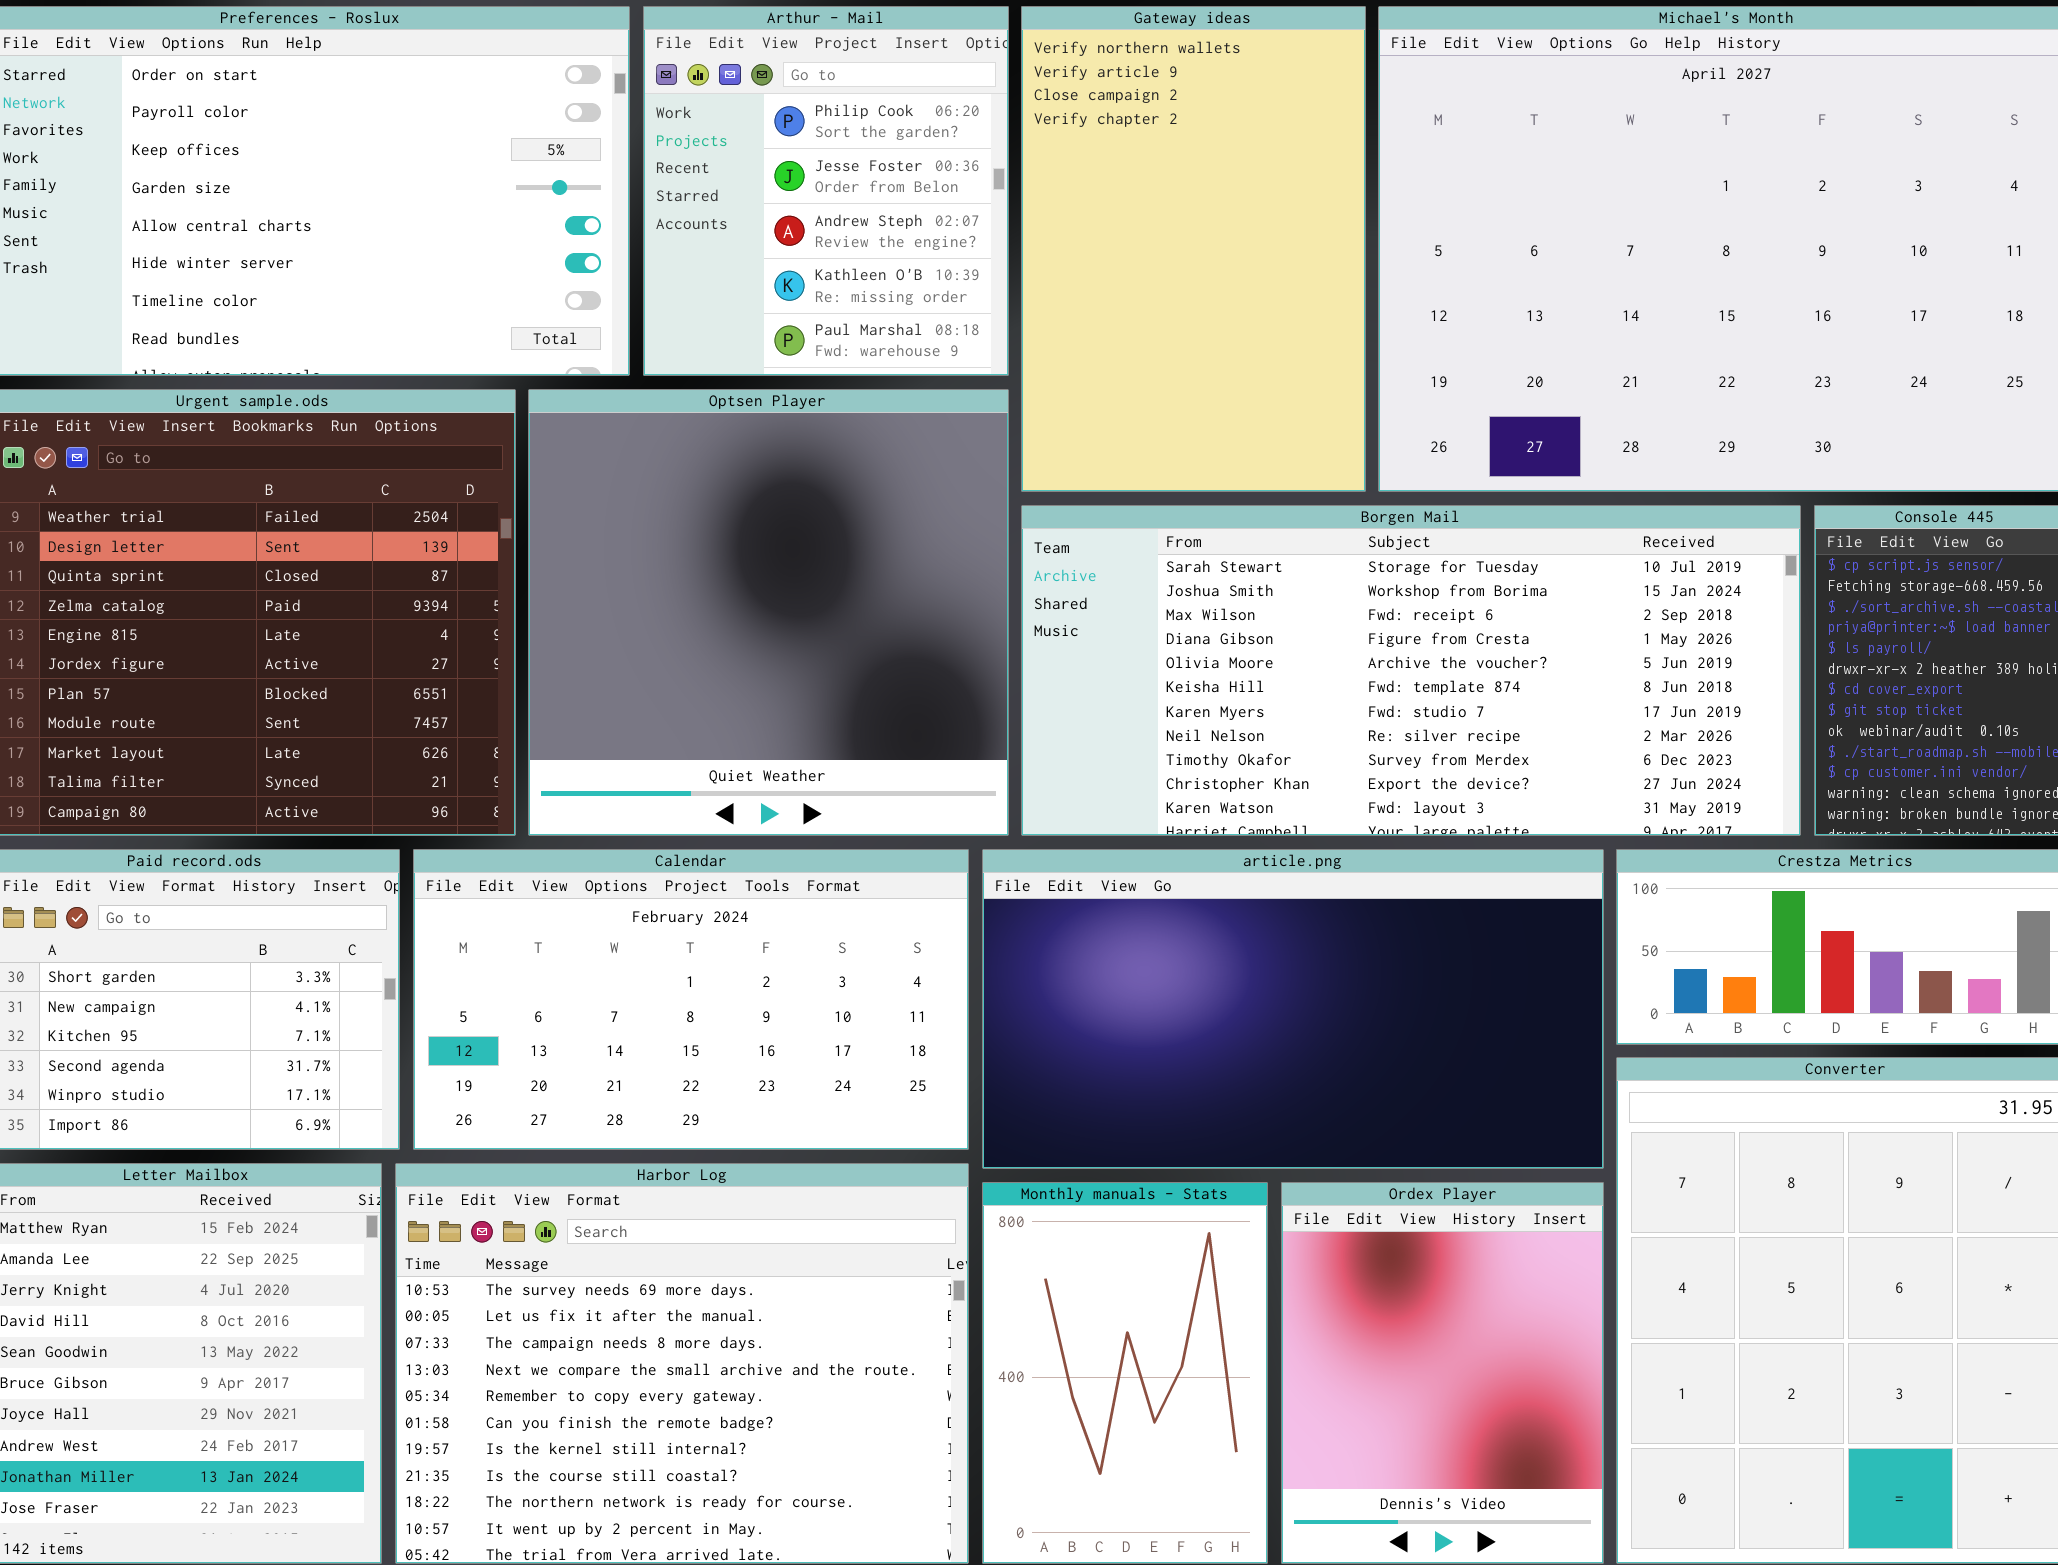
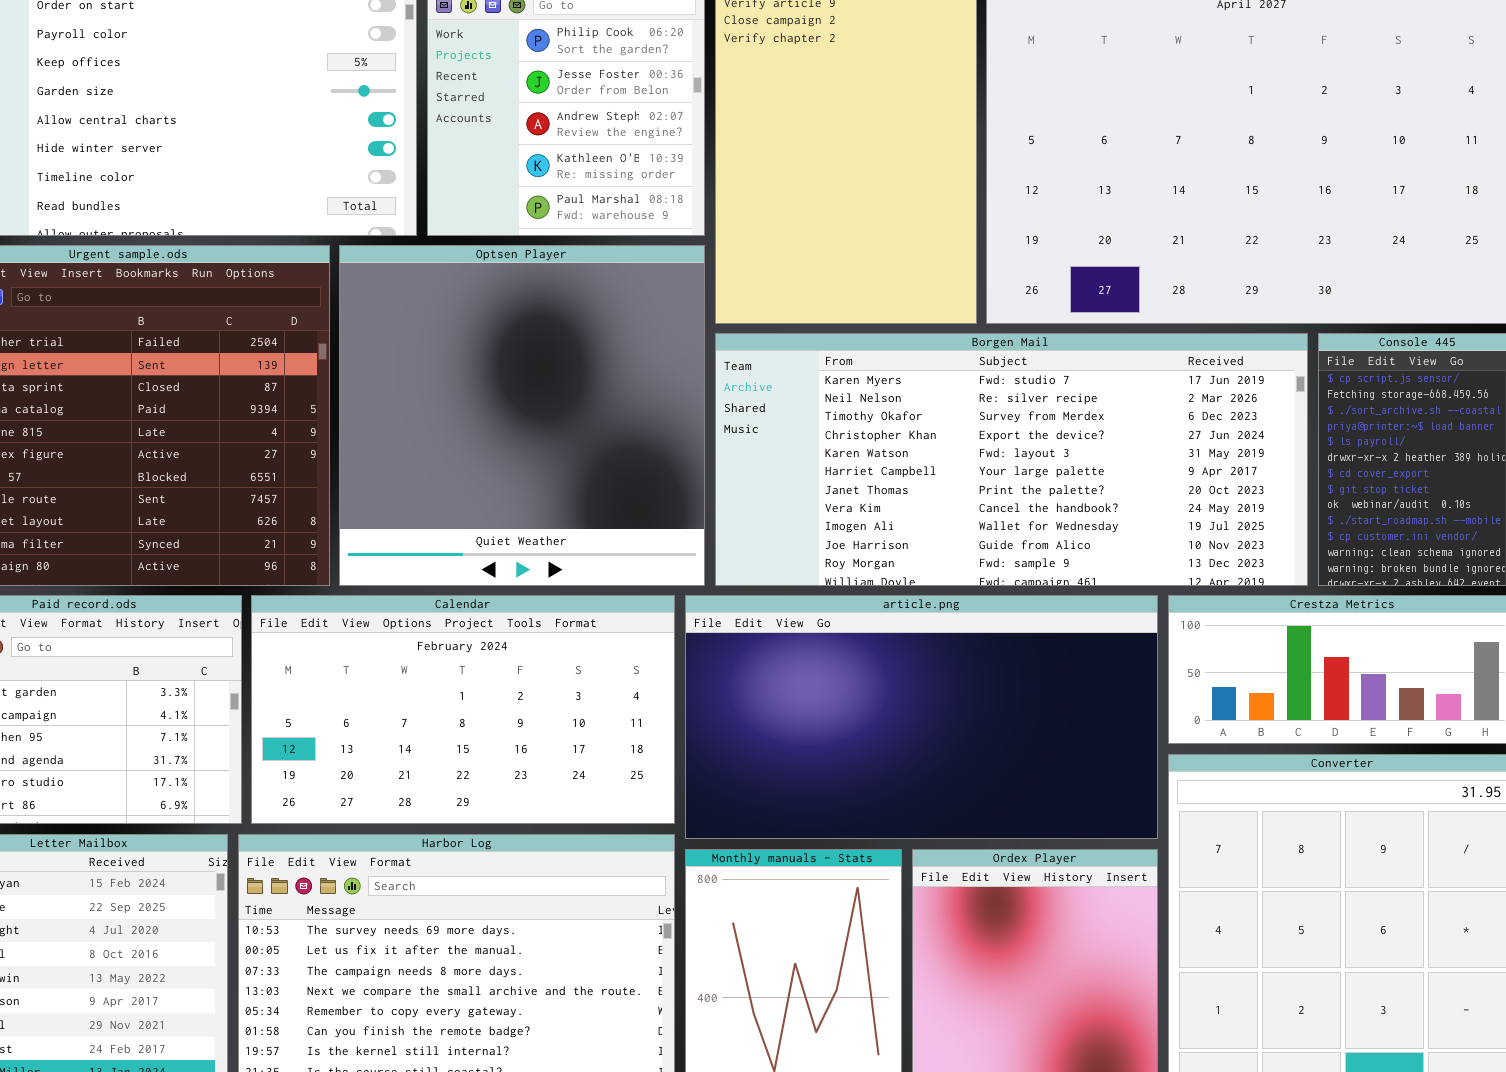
Borgen Mail: [1021,505,1801,836] -> [715,333,1308,586], scrolled down 6 rows

